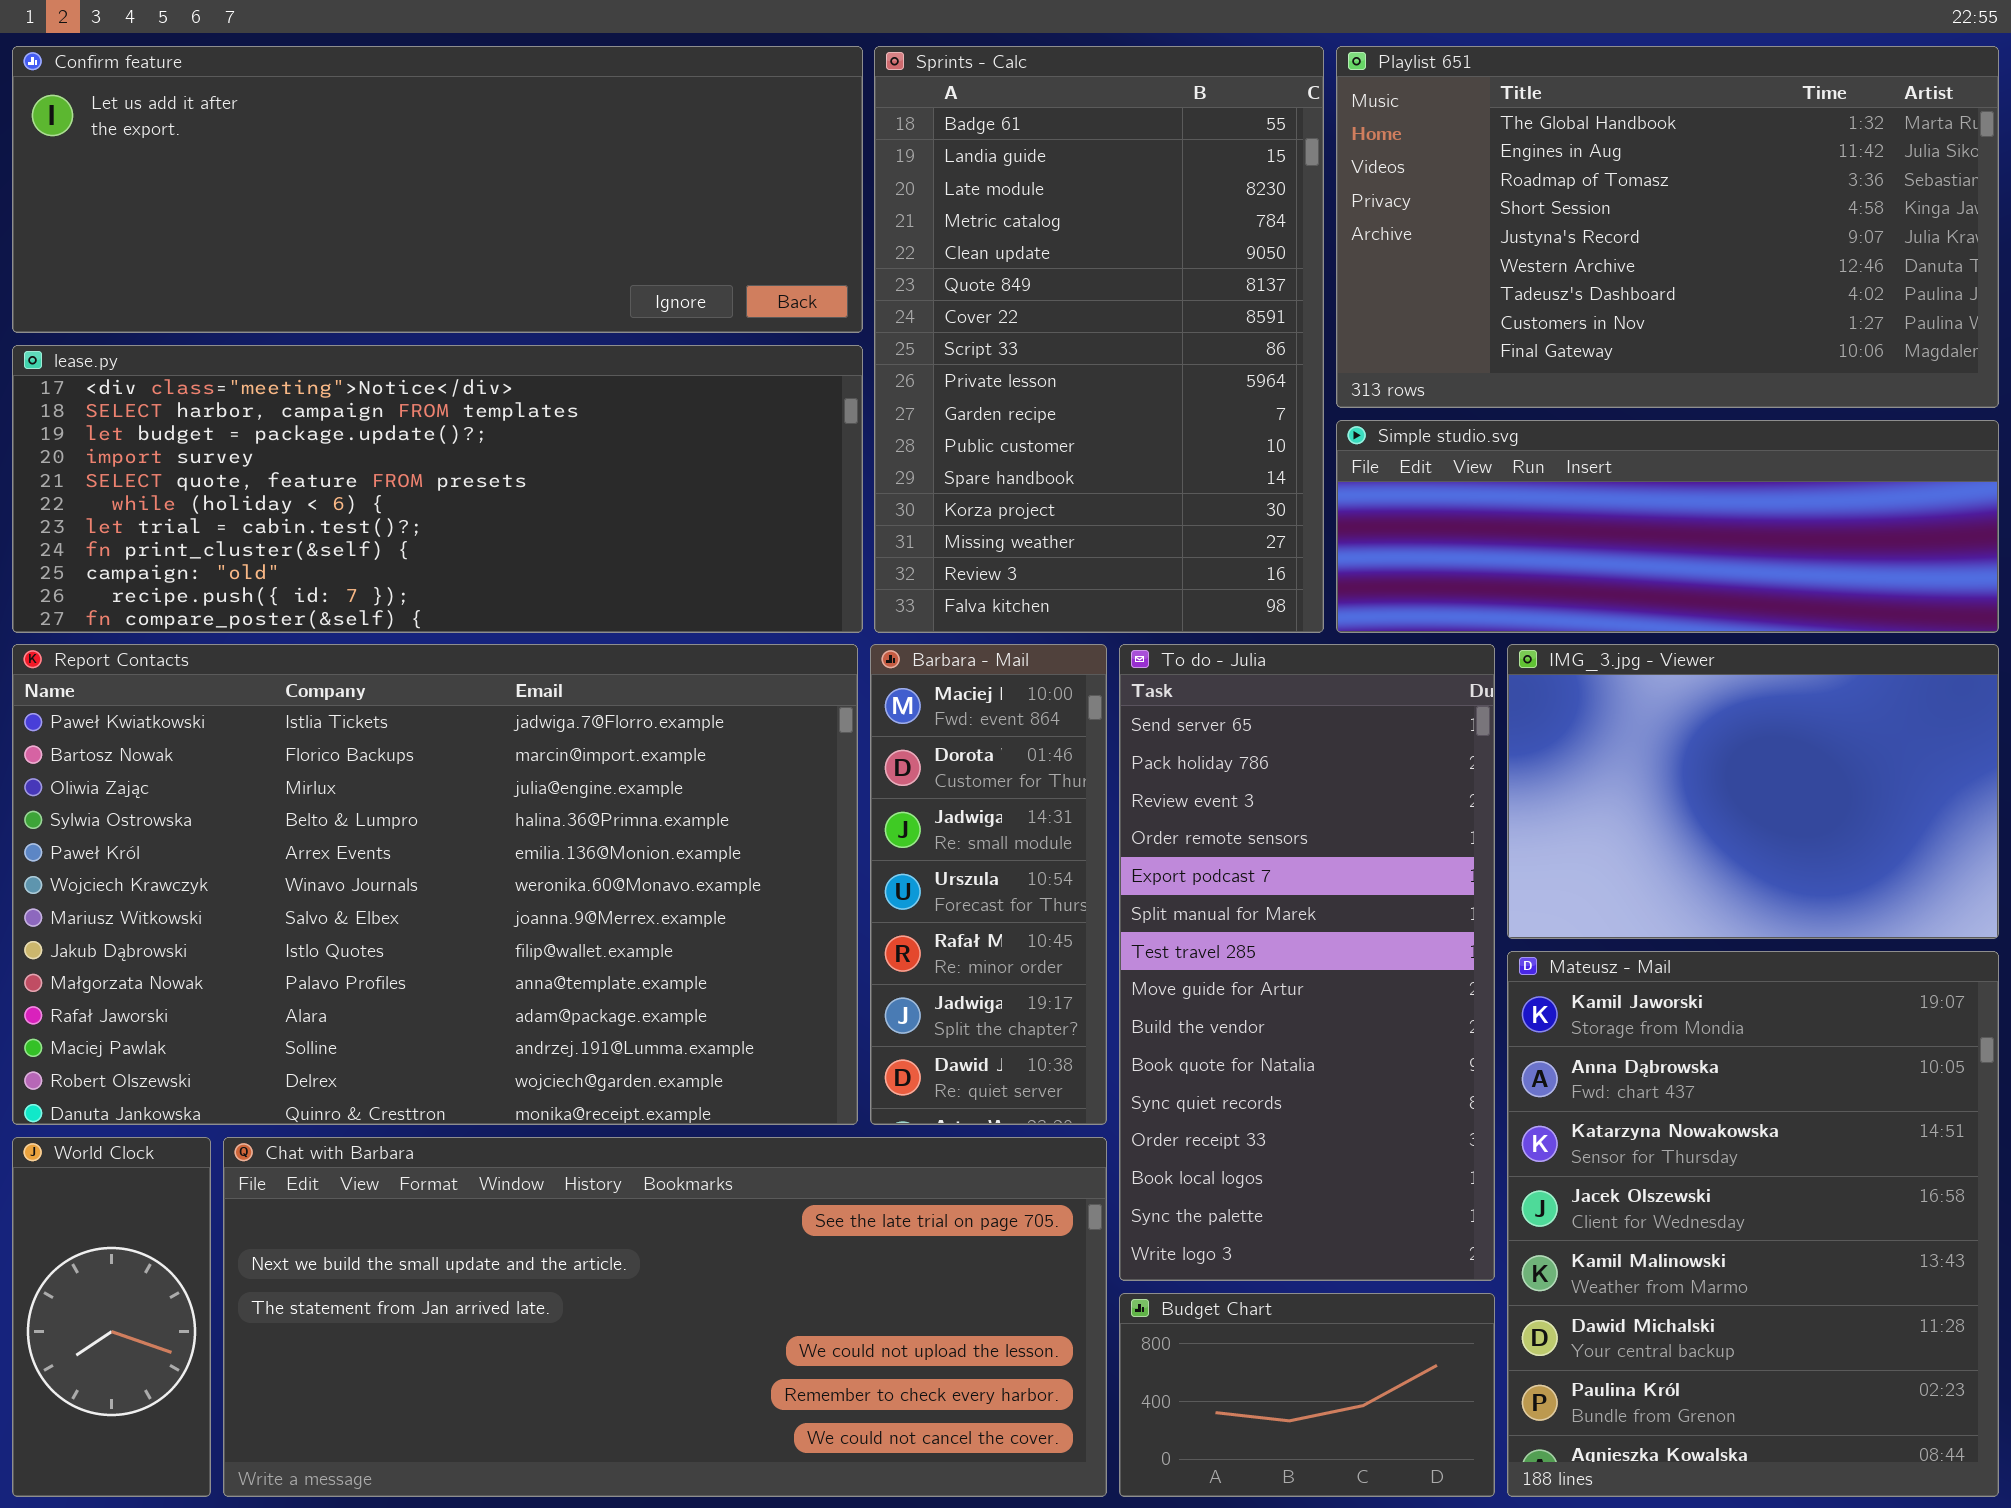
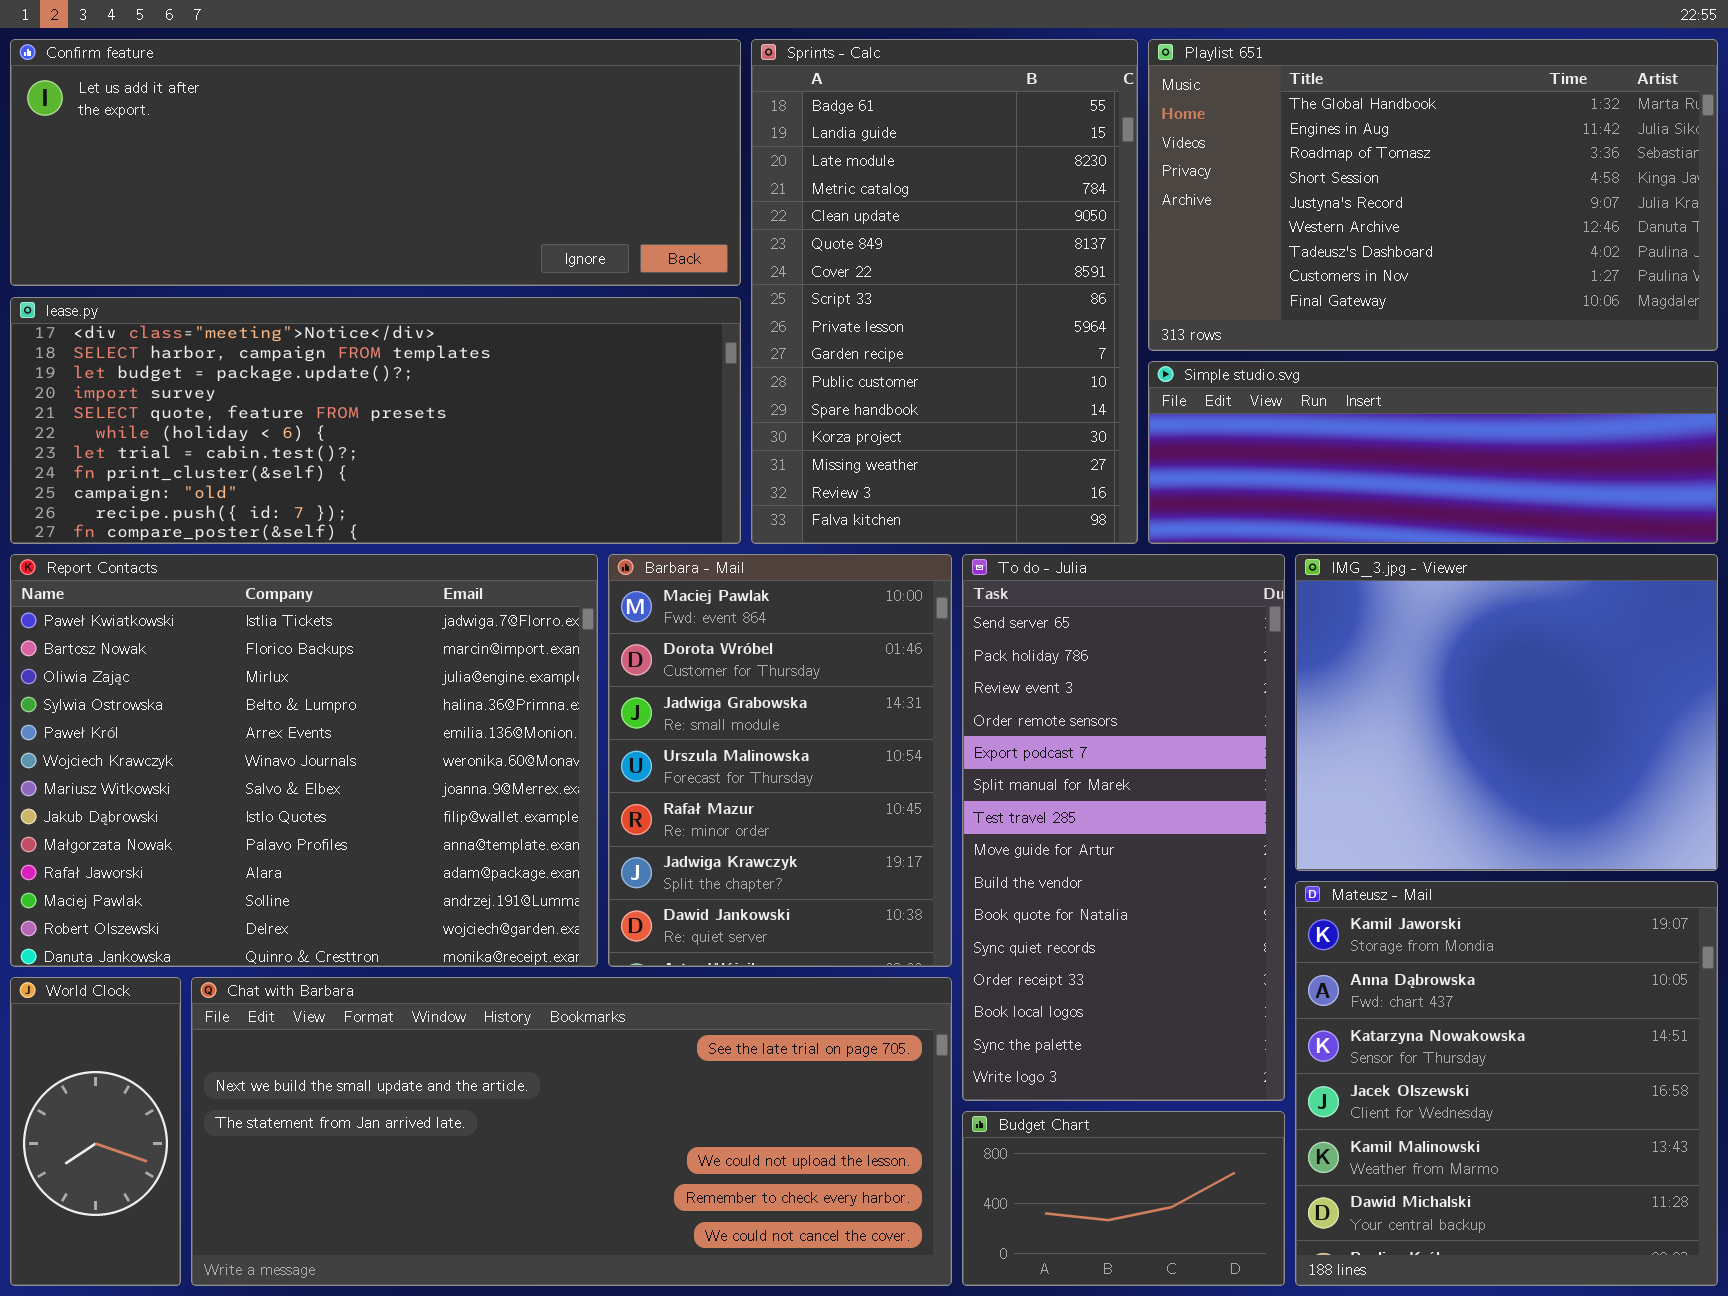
Report Contacts: [12,644,858,1125] -> [10,554,598,967], resized
Barbara - Mail: [870,644,1107,1125] -> [608,554,952,967], resized
IMG_3.jpg - Viewer: [1507,644,1999,939] -> [1295,554,1718,871], resized
Mateusz - Mail: [1507,951,1999,1497] -> [1295,881,1718,1286], resized

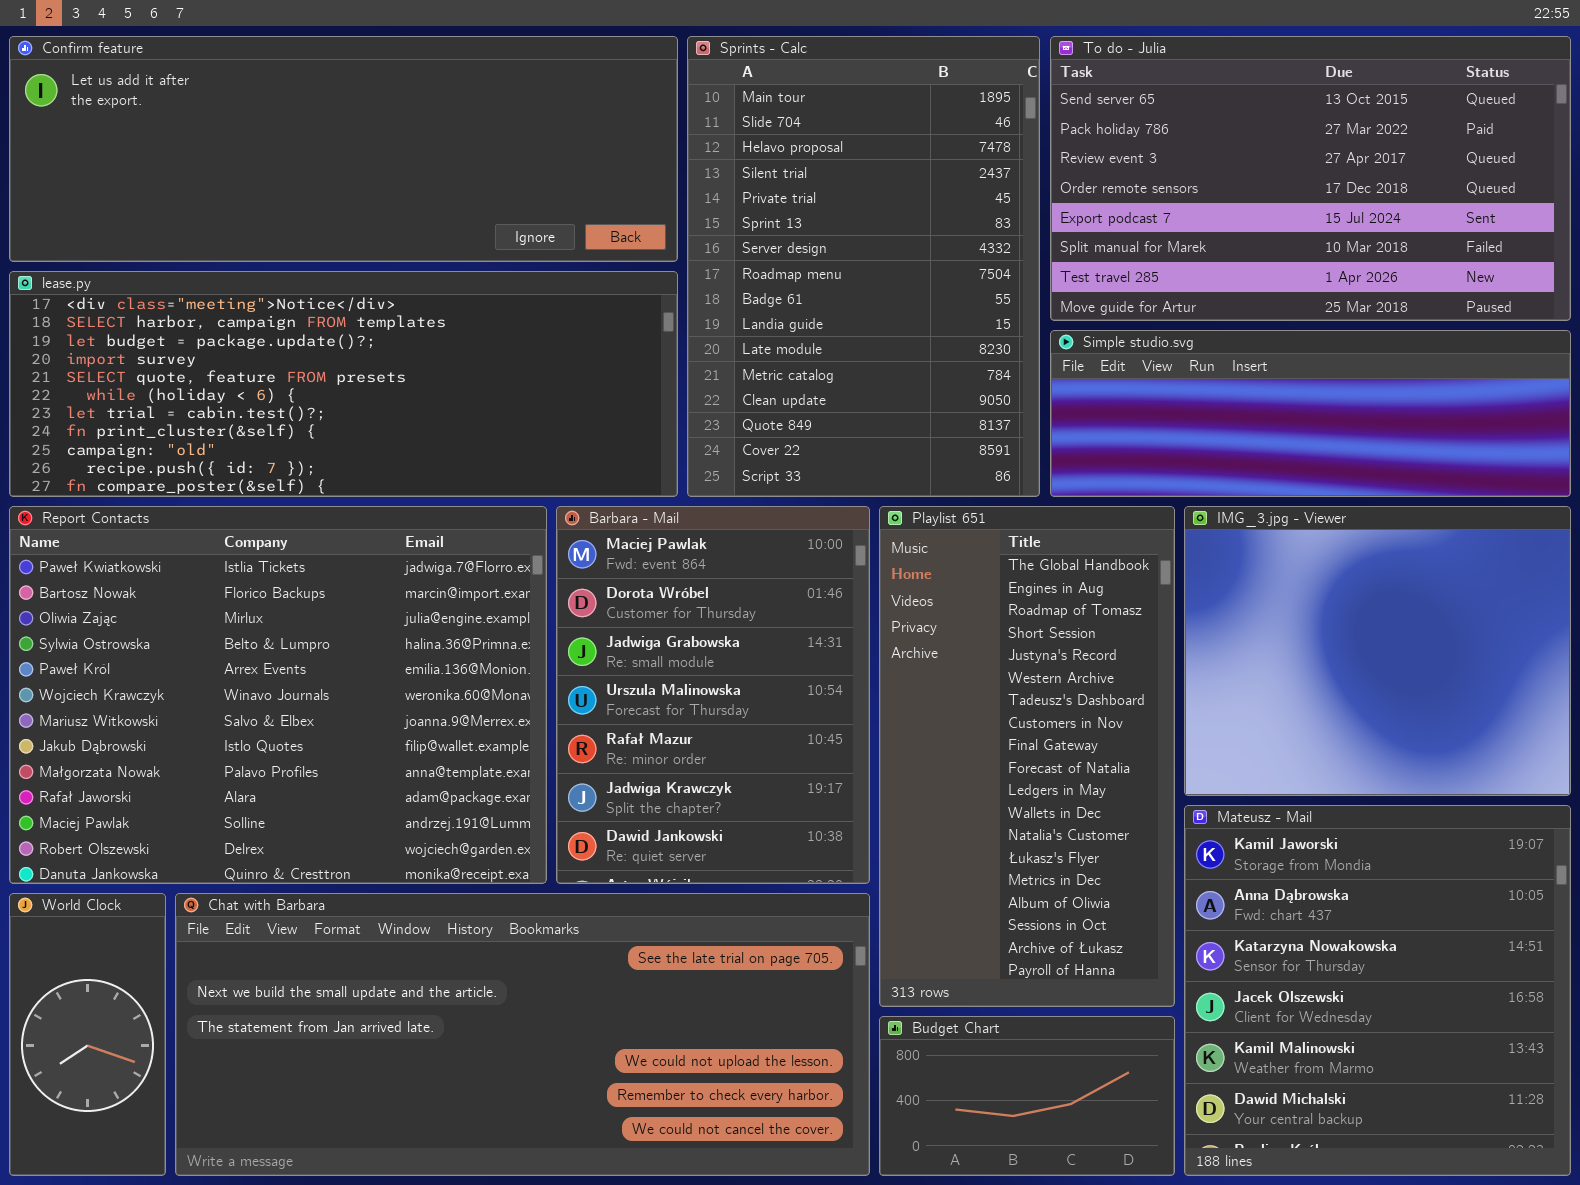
Sprints - Calc: [751,39,1138,544] -> [687,36,1040,497], scrolled up 8 rows
Playlist 651: [1148,39,1718,351] -> [879,506,1175,1007], moved, resized
To do - Julia: [962,554,1285,1101] -> [1050,36,1571,321], moved, resized

